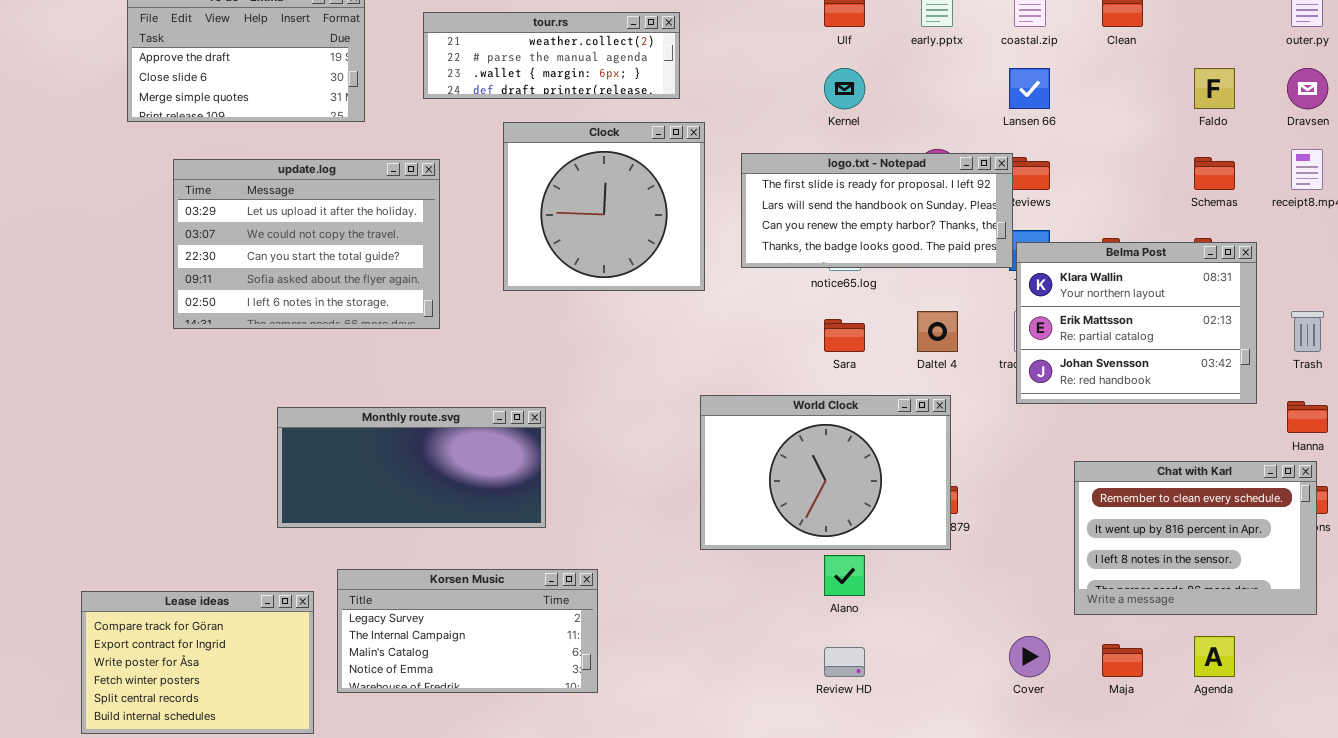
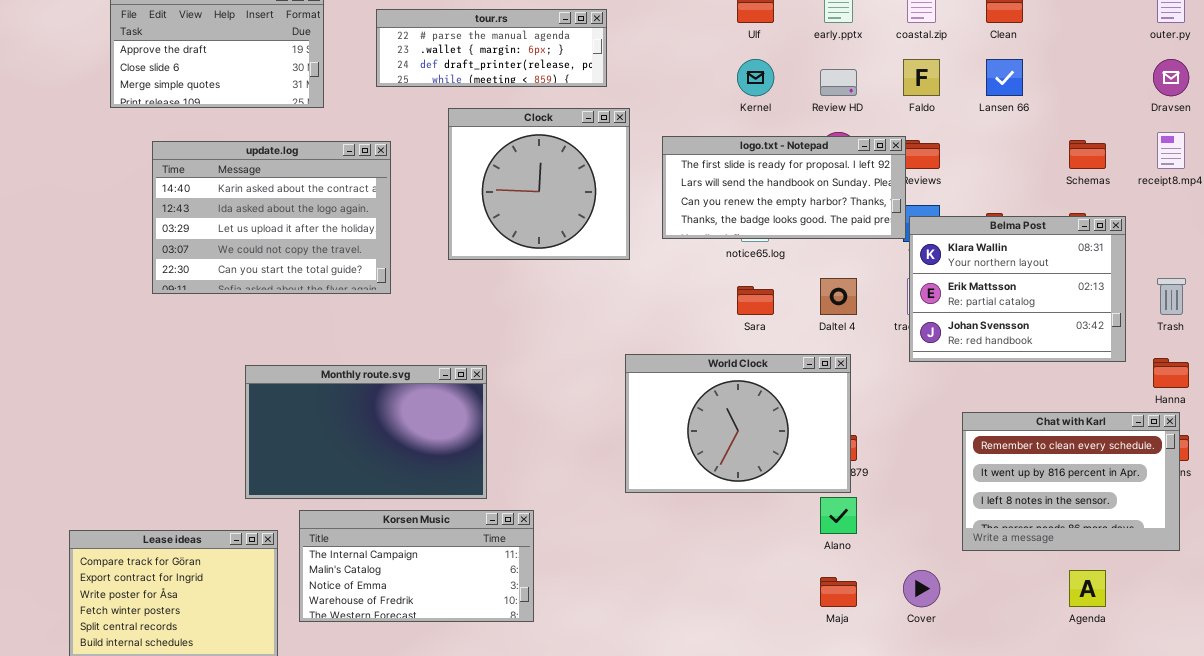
tour.rs: [423,12,680,99] -> [376,9,607,87], scrolled down 1 row
Lansen 66: [1009,68,1050,109] -> [986,59,1023,96], moved
Faldo: [1194,68,1235,109] -> [903,59,940,96], moved
update.log: [173,159,440,329] -> [152,141,391,294], scrolled up 2 rows
Monthly route.svg: [277,407,546,528] -> [245,365,487,499], resized
Alano: [824,555,865,596] -> [820,497,857,534], moved
Korsen Music: [337,569,598,693] -> [299,510,534,622], scrolled down 1 row
Maja: [1102,644,1143,677] -> [820,577,857,607], moved
Review HD: [824,647,865,677] -> [820,69,857,96], moved

